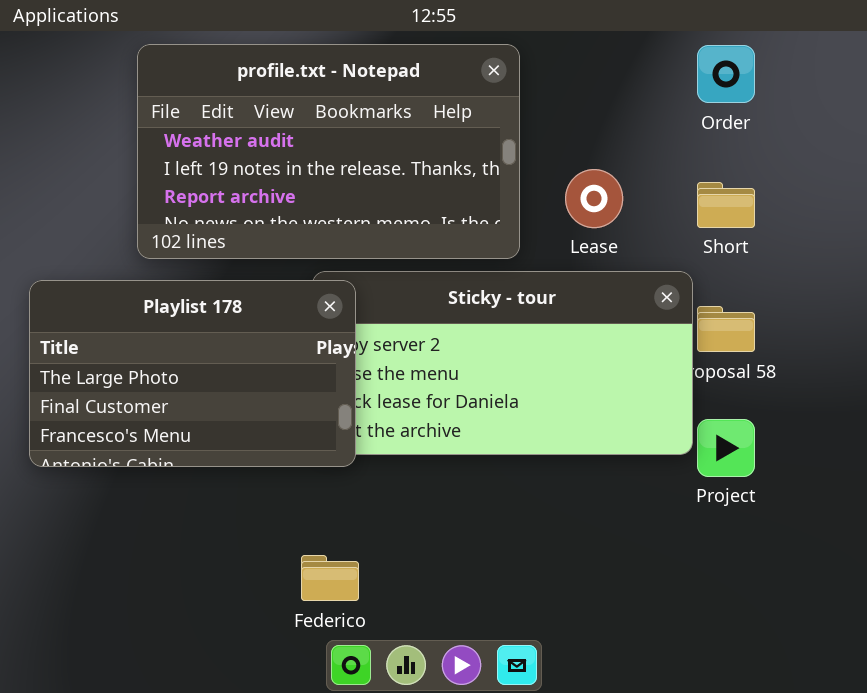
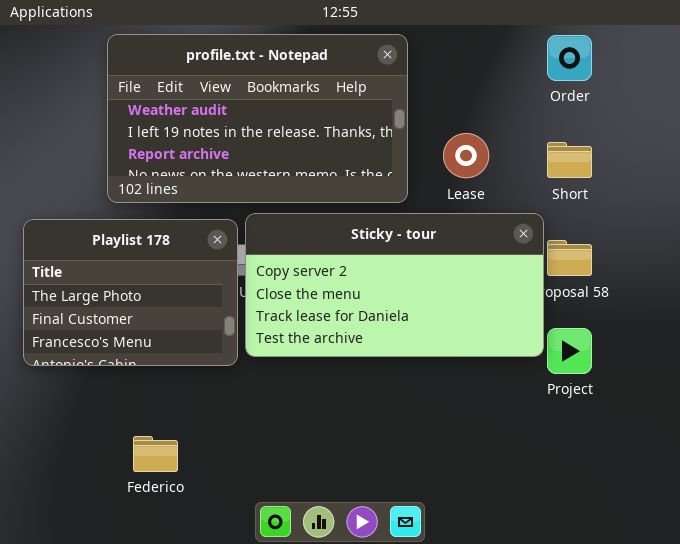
Playlist 178: [29,280,356,467] -> [23,219,238,366], resized
Federico: [301,555,359,601] -> [133,436,178,472], moved

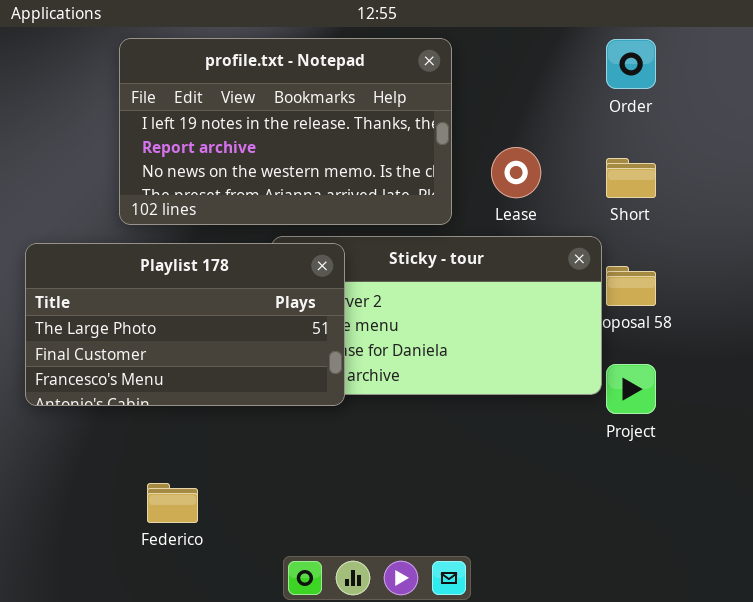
profile.txt - Notepad: [107,34,408,203] -> [119,38,452,225], scrolled down 1 row
Playlist 178: [23,219,238,366] -> [25,243,345,406], resized

